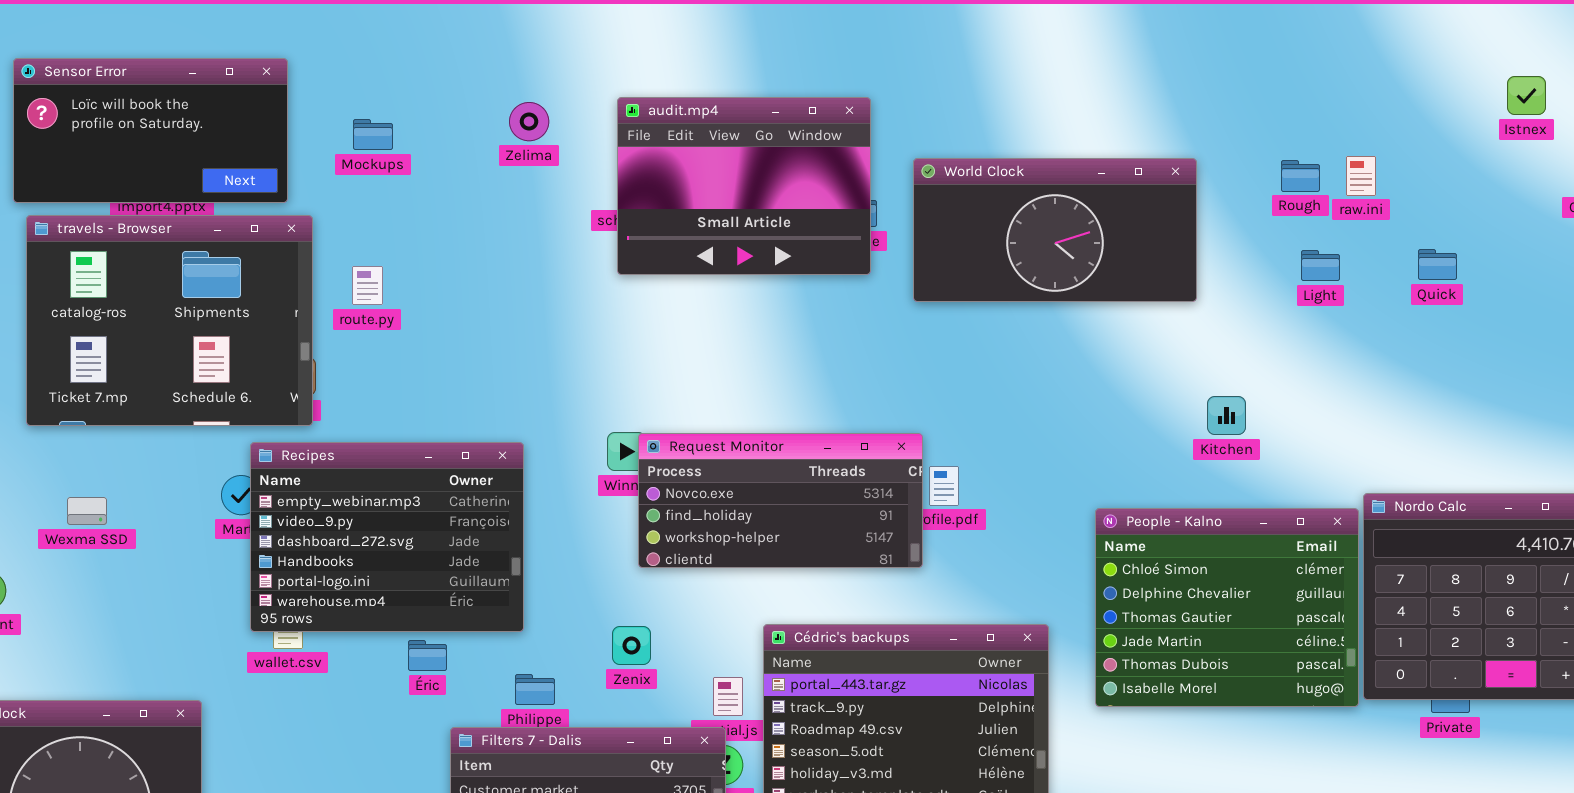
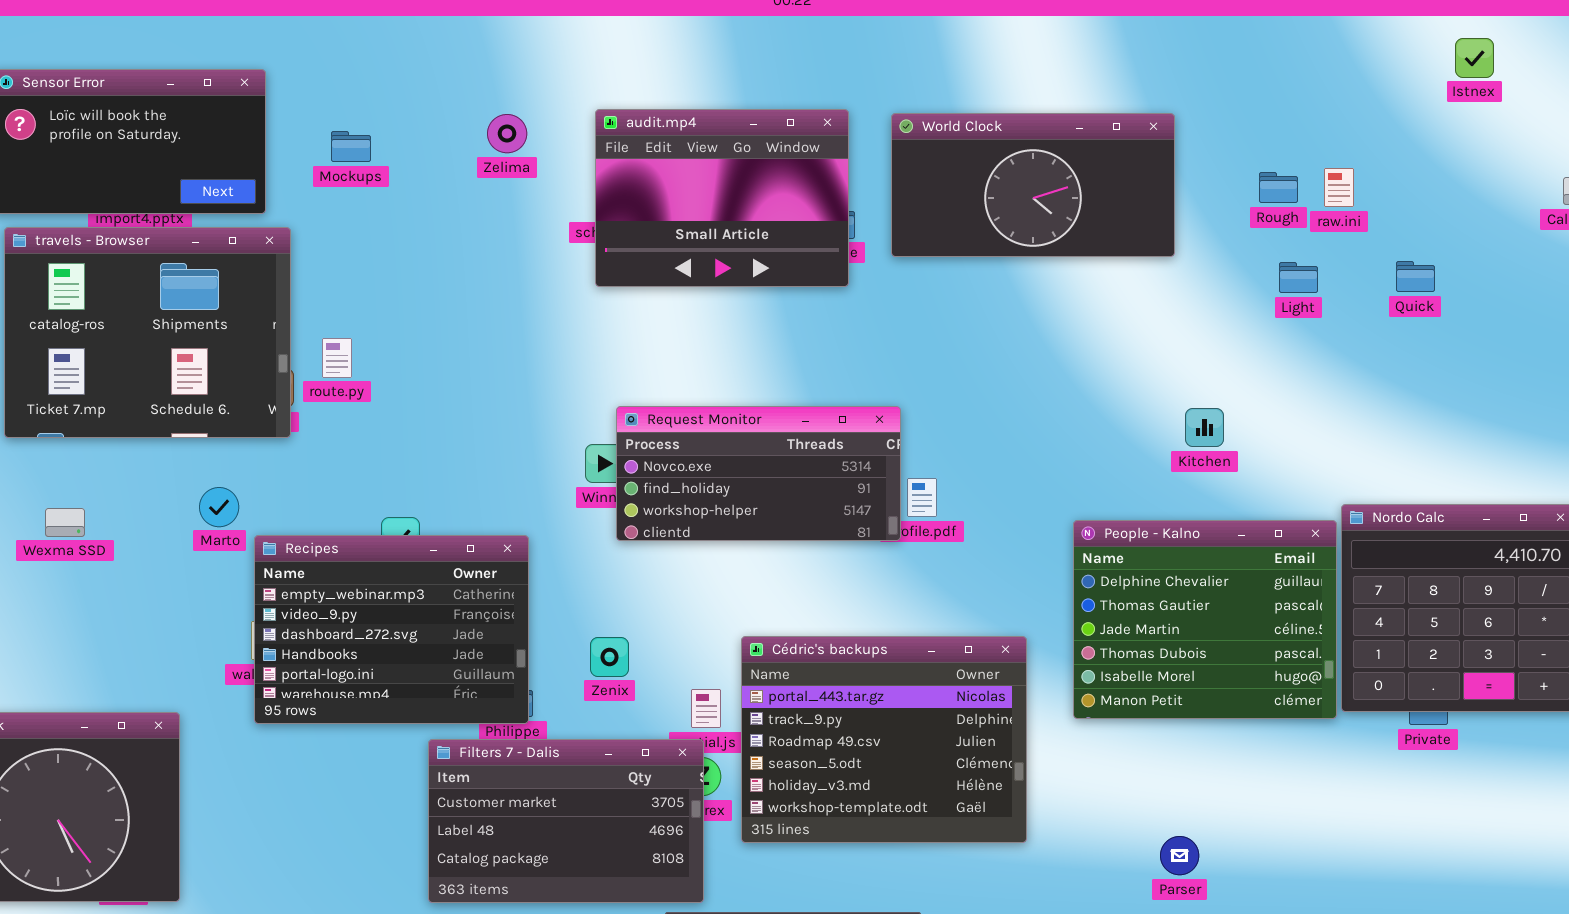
Istnex: [1507,76,1546,115] -> [1455,38,1494,78], moved
World Clock: [913,158,1197,302] -> [891,113,1175,257], moved
route.py: [352,266,383,305] -> [322,338,352,378], moved
Request Monitor: [638,433,923,568] -> [616,406,901,541], moved
Recipes: [250,442,524,632] -> [254,535,529,724], moved
People - Kalno: [1095,508,1359,707] -> [1073,520,1337,719], scrolled down 1 row

